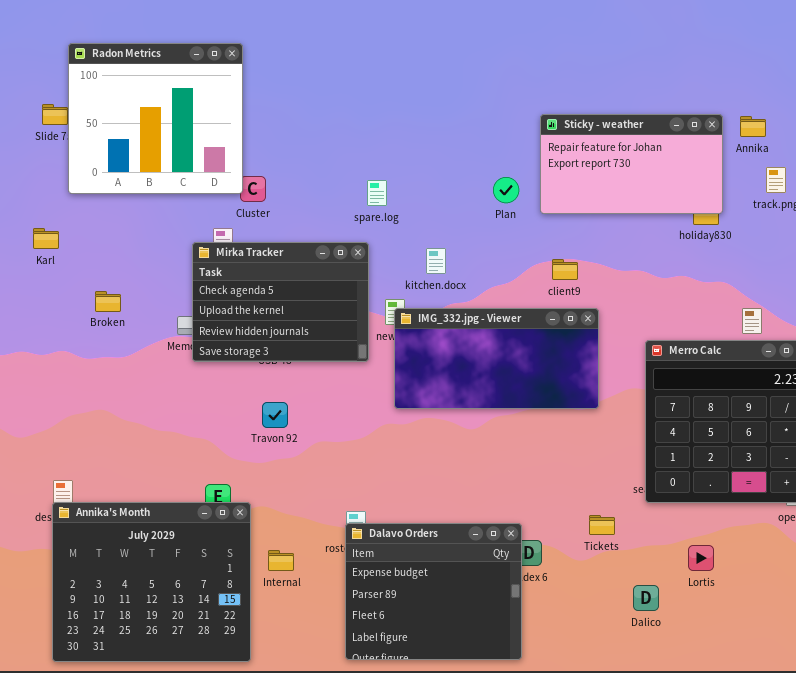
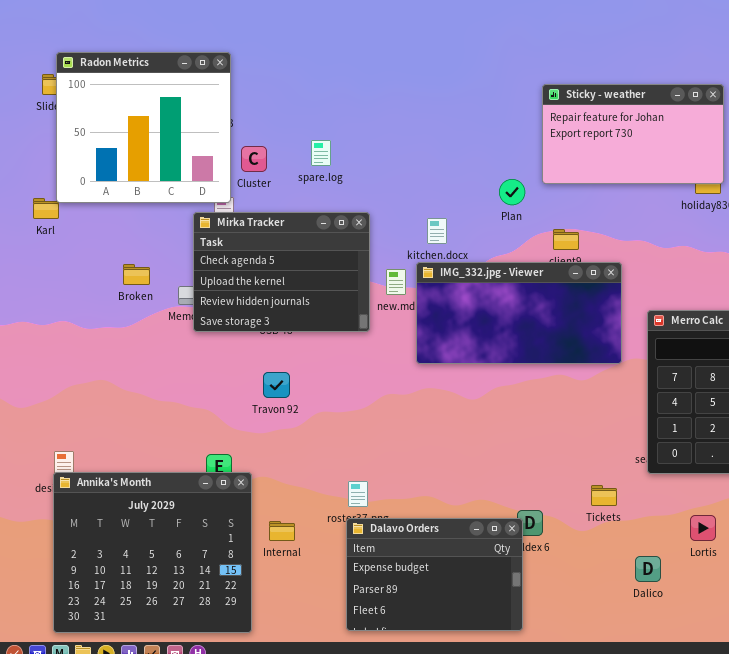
Radon Metrics: [68,43,243,194] -> [56,52,231,203], moved
Plan: [493,177,519,203] -> [499,179,525,205], moved
spare.log: [367,180,387,206] -> [311,140,331,166], moved
Broken: [95,291,121,312] -> [123,264,150,285], moved
IMG_332.jpg - Viewer: [394,308,599,409] -> [416,262,622,364], moved
Dalavo Orders: [345,523,522,660] -> [346,518,523,631], resized

